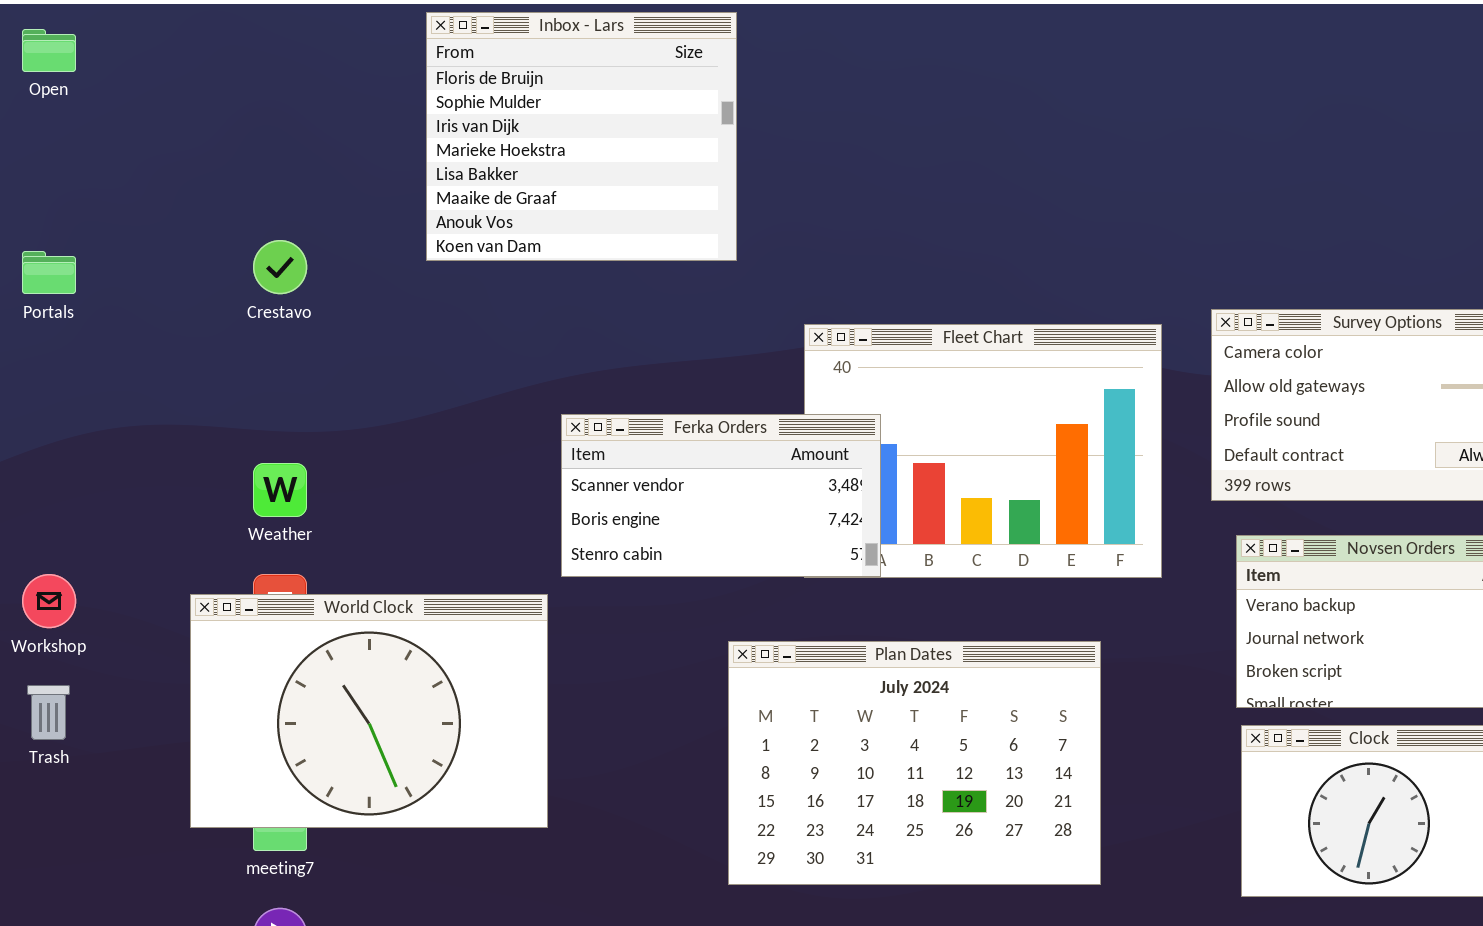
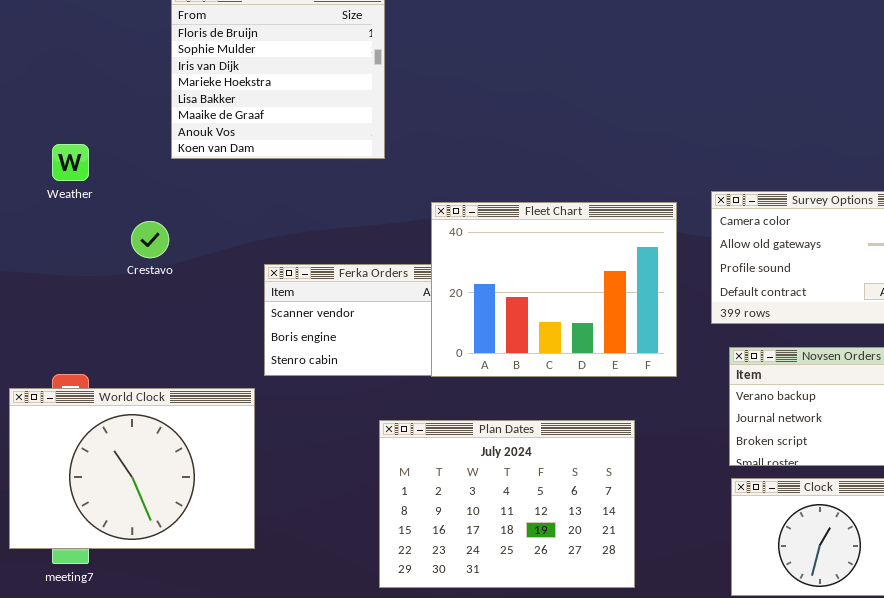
Crestavo: [253,240,307,294] -> [131,221,169,258], moved
Fleet Chart: [804,324,1162,578] -> [431,202,677,377], raised
Weather: [253,463,307,517] -> [52,144,89,181], moved

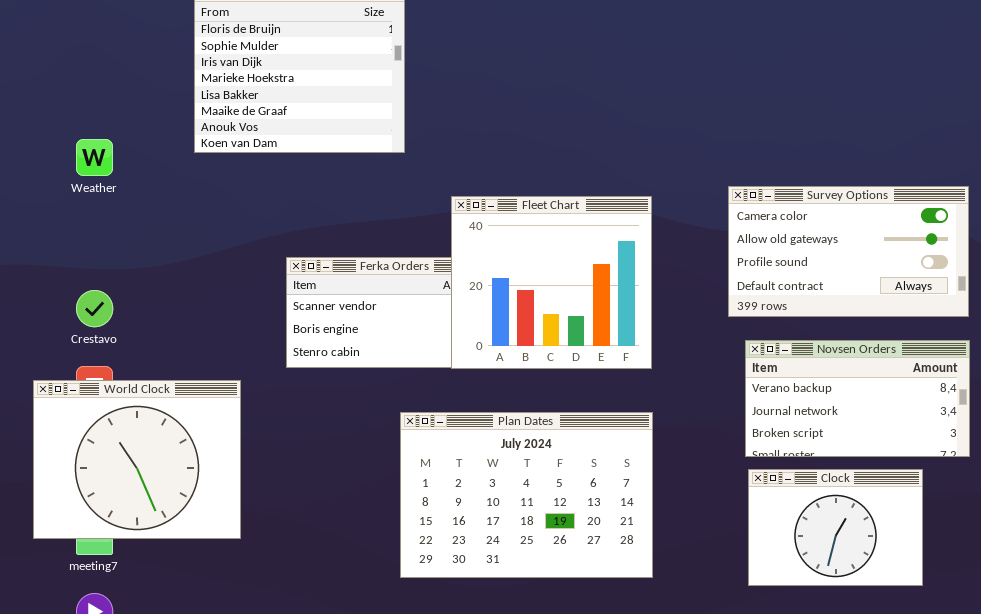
Fleet Chart: [431,202,677,377] -> [451,196,652,369], resized
Crestavo: [131,221,169,258] -> [76,290,113,327], moved
World Clock: [9,388,255,549] -> [33,380,241,539], resized

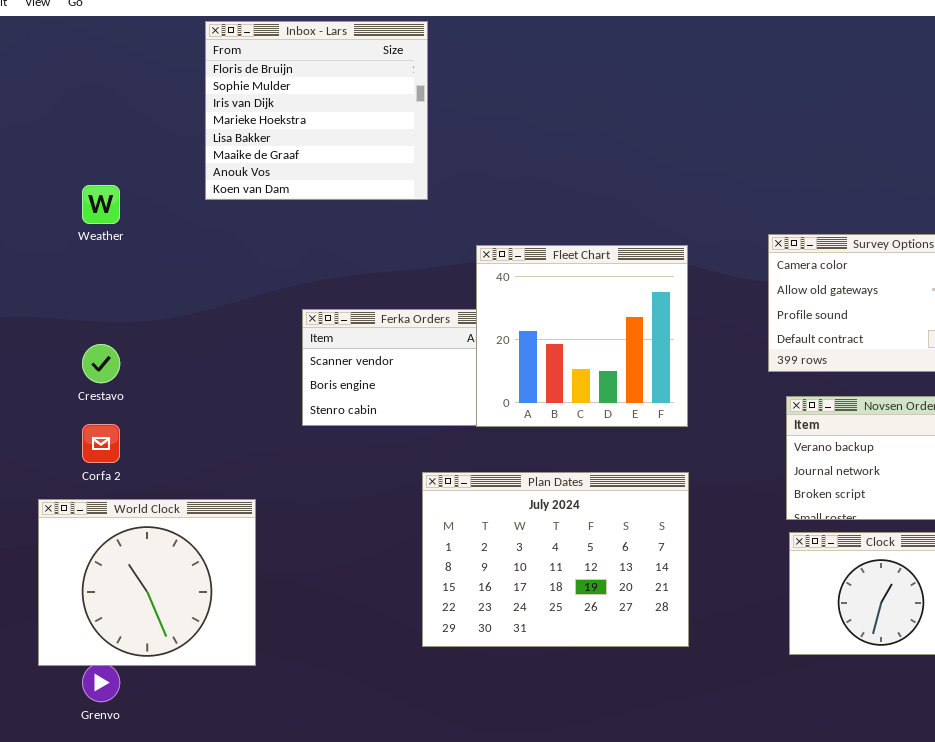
World Clock: [33,380,241,539] -> [38,499,256,666], moved

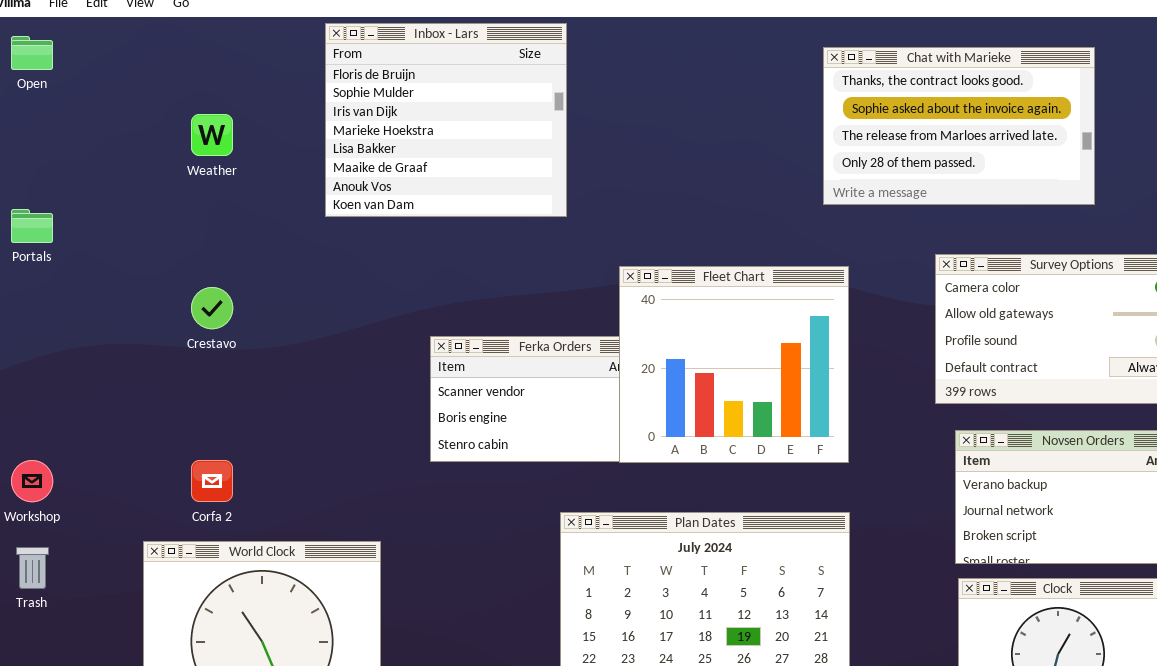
Chat with Marieke: none -> [823,47,1095,205], opened
Weather: [82,185,120,224] -> [191,114,233,156], moved
Crestavo: [82,344,120,383] -> [191,287,233,329], moved

